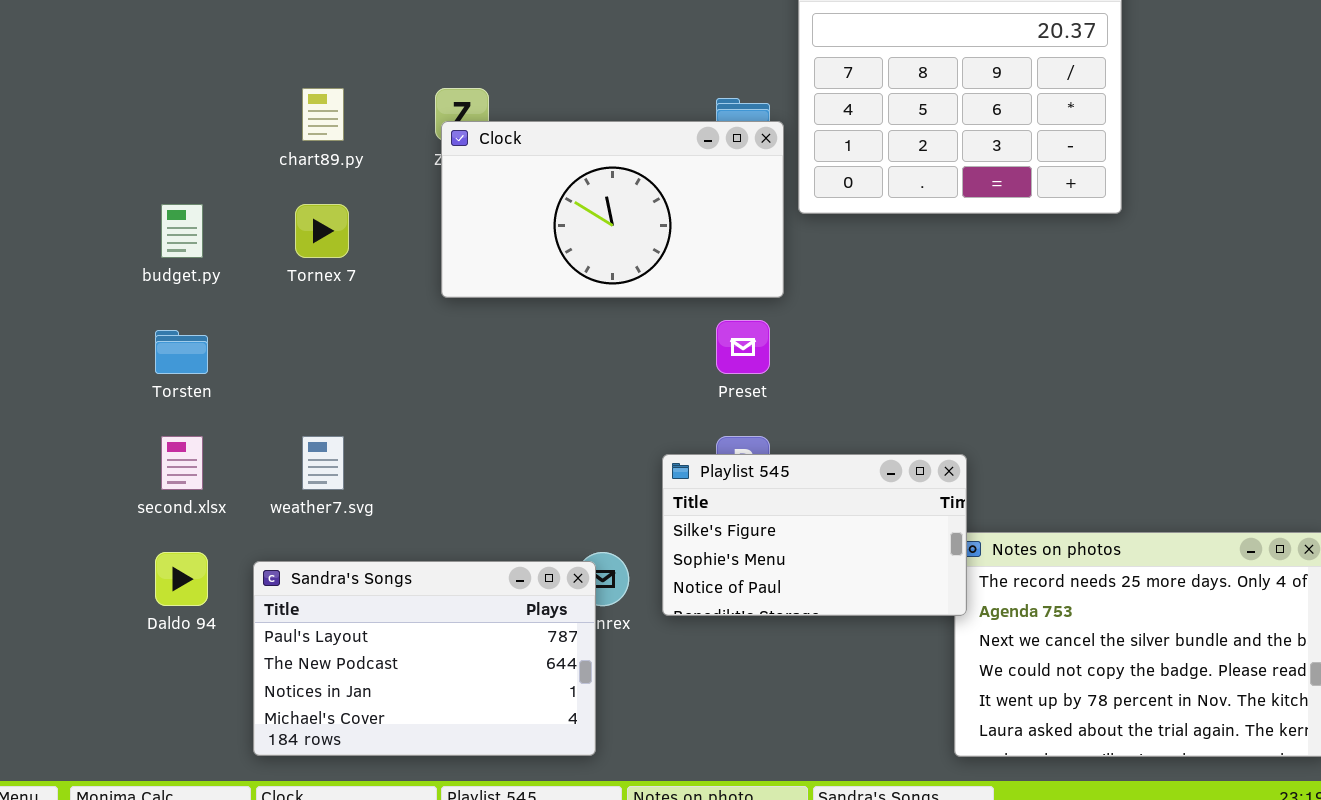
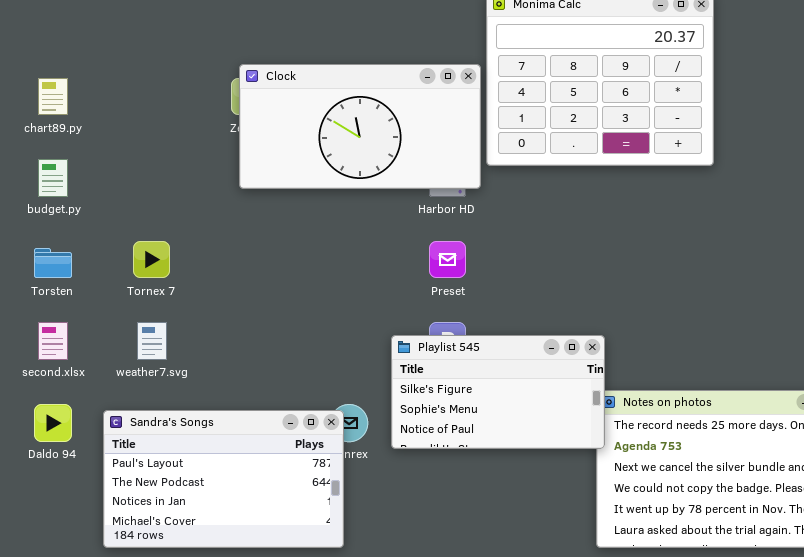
chart89.py: [302,88,344,141] -> [38,78,68,115], moved
Clock: [441,121,784,298] -> [239,64,481,189], moved
Tornex 7: [295,204,349,258] -> [133,241,170,278], moved

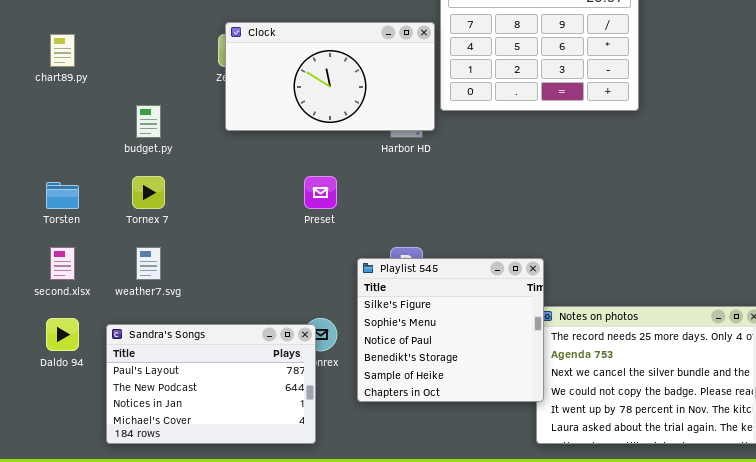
budget.py: [38,159,68,197] -> [136,105,161,138], moved
Preset: [429,241,466,278] -> [304,176,337,209], moved
Playlist 545: [391,335,605,449] -> [357,258,544,402], resized

